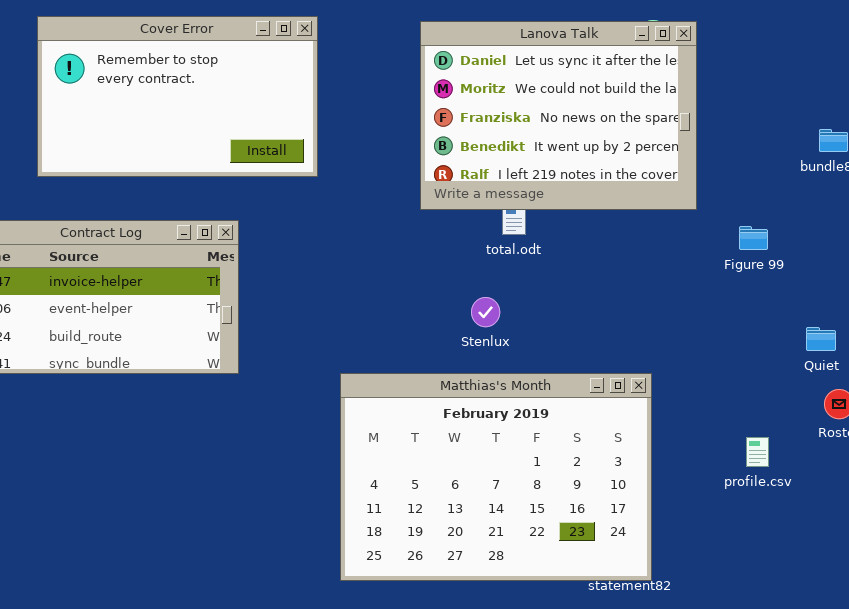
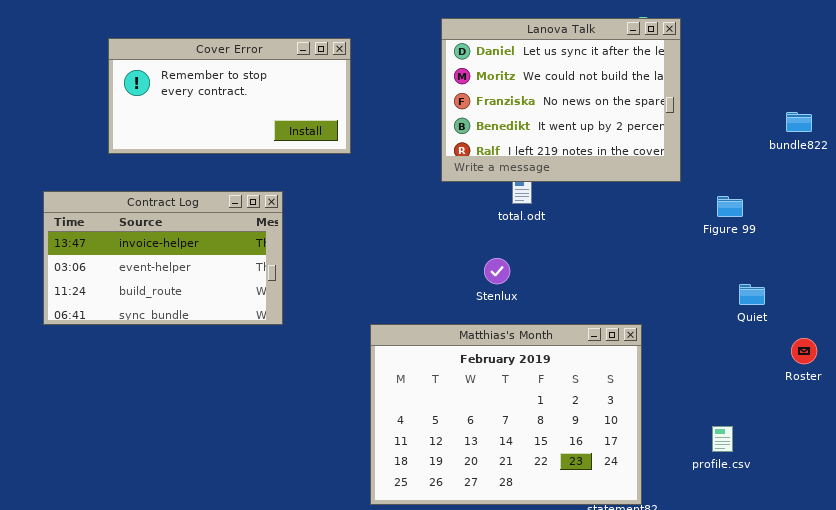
Cover Error: [37,16,318,177] -> [108,38,351,154], resized
Quiet: [806,327,836,351] -> [739,284,765,305], moved
profile.csv: [746,437,769,467] -> [712,426,733,452], moved

